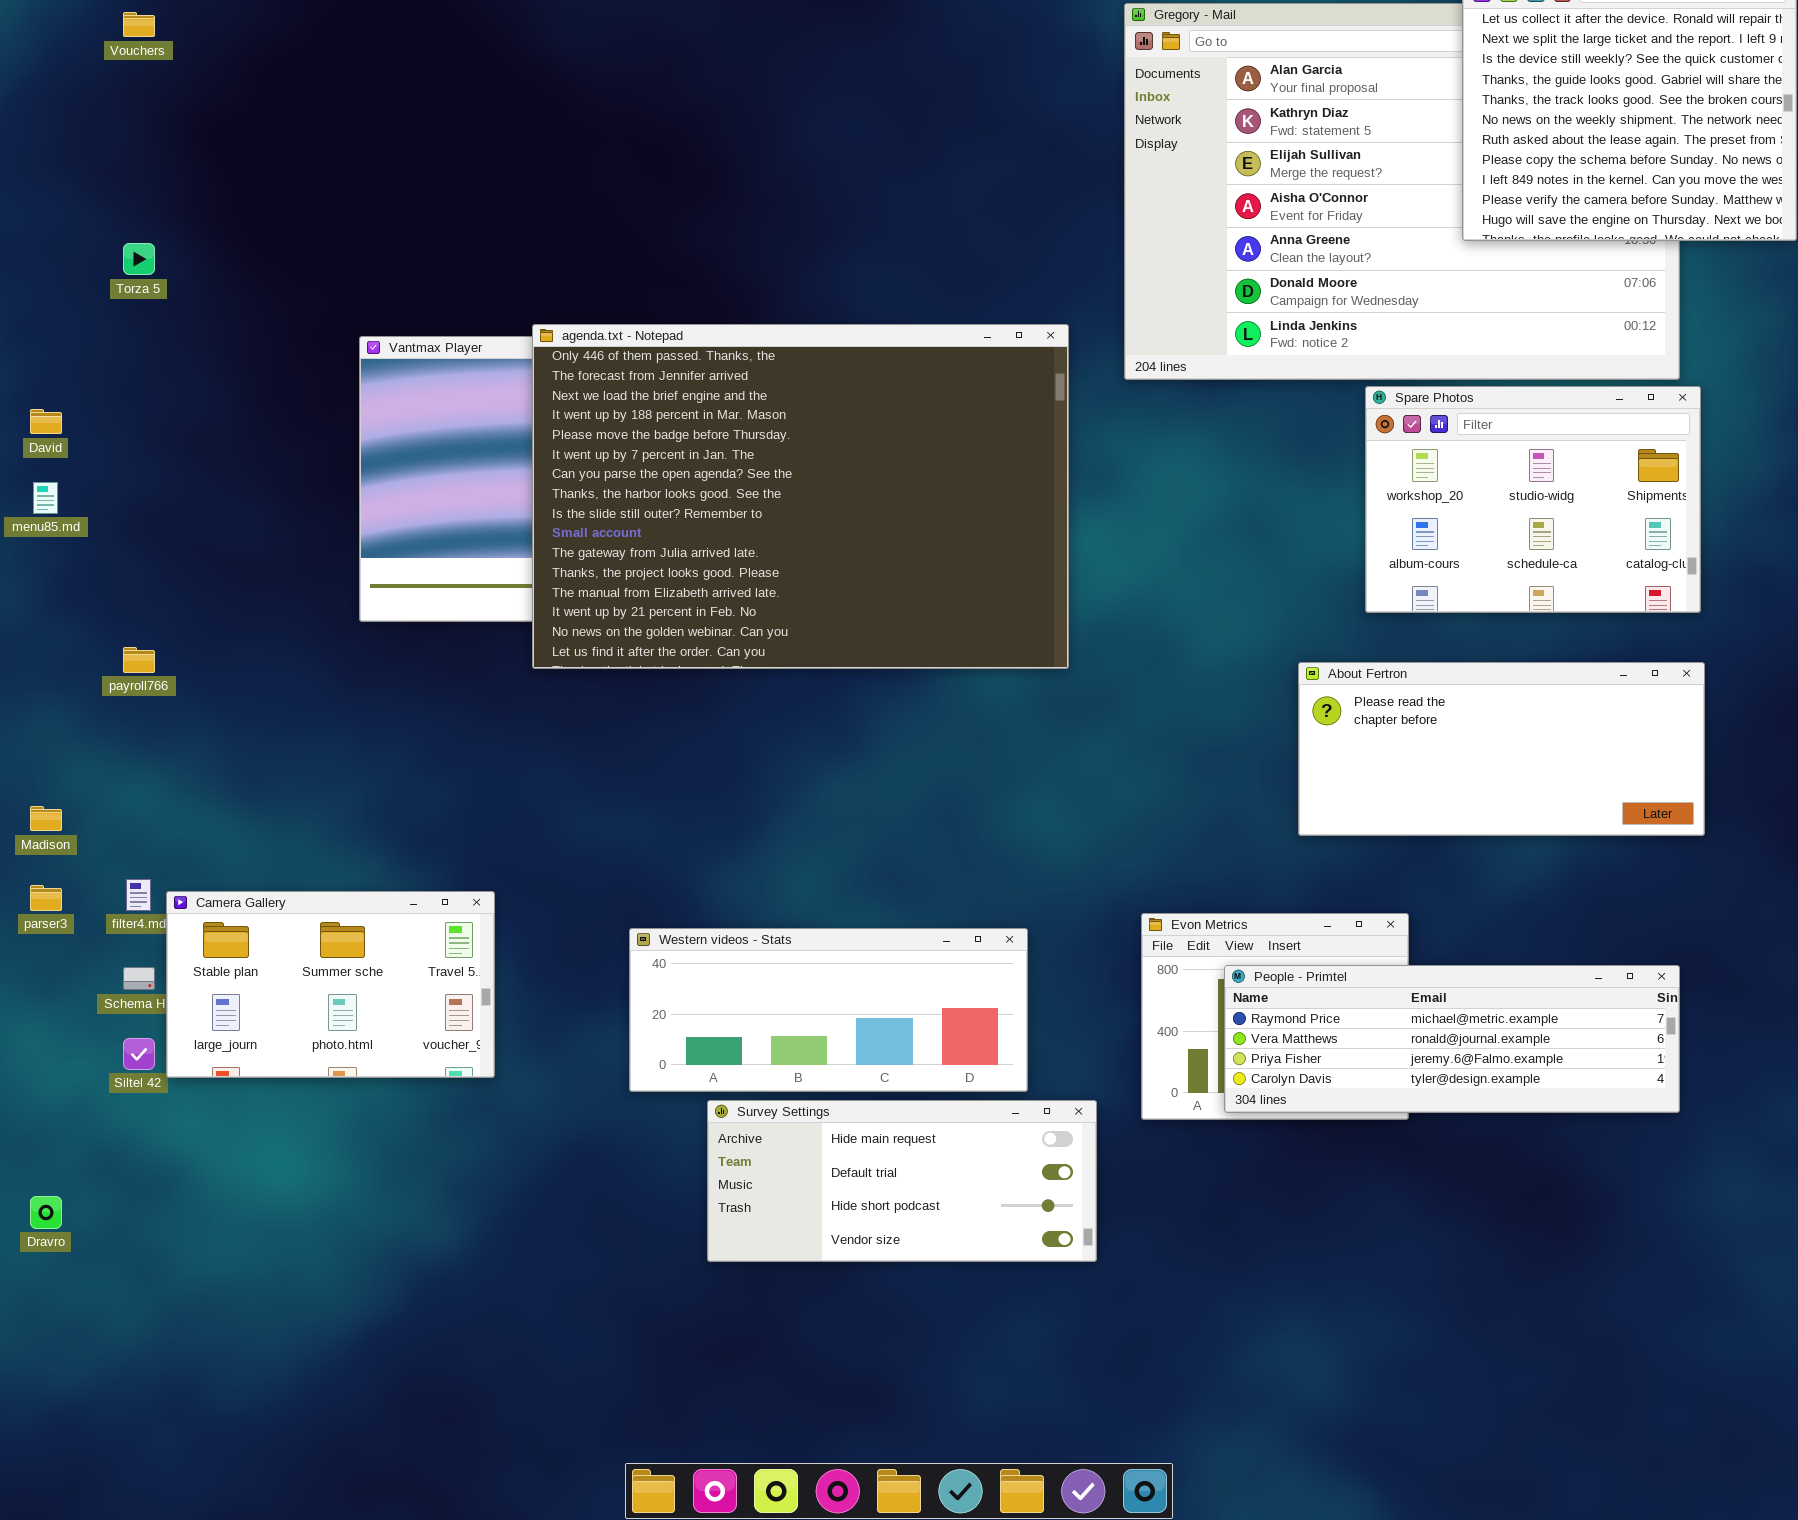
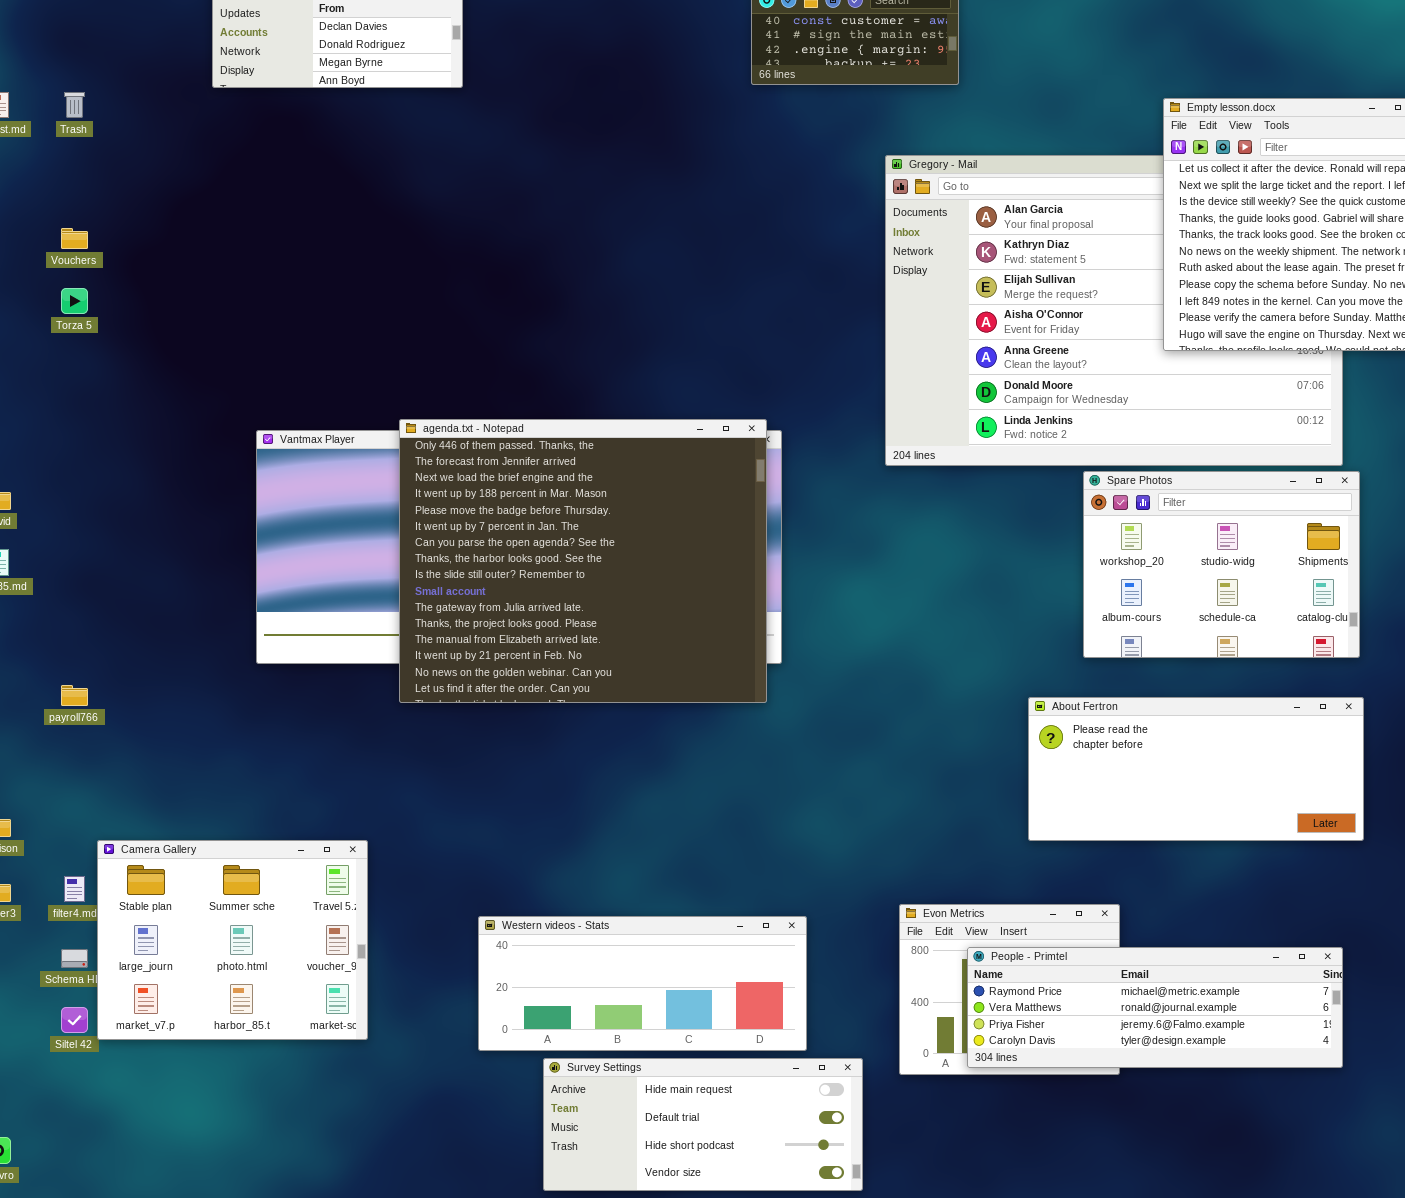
Vouchers: [123,12,155,37] -> [61,228,88,249], moved
Torza 5: [123,243,155,275] -> [61,288,88,314], moved
agenda.txt - Notepad: [532,324,1069,669] -> [399,419,767,703], resized
Camera Gallery: [166,891,495,1078] -> [97,840,368,1040], resized

